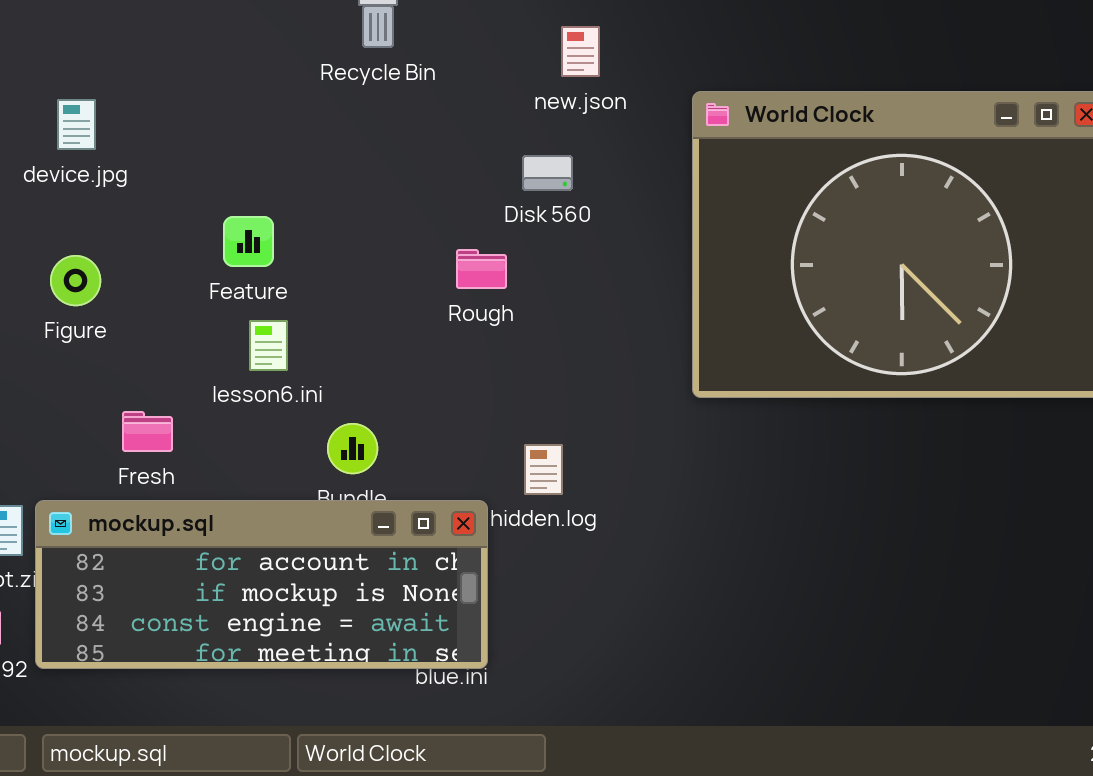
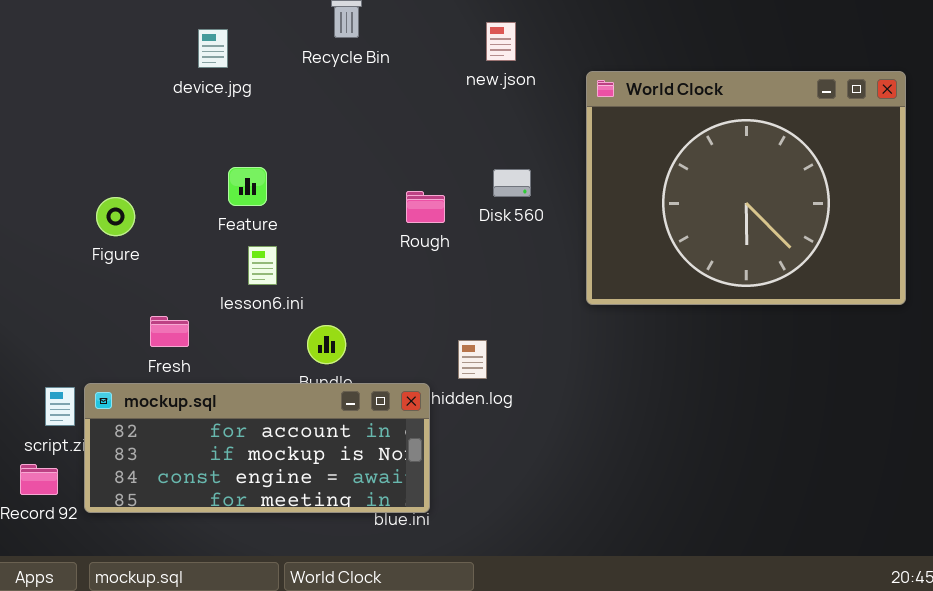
device.jpg: [57,99,96,150] -> [198,29,228,68], moved
Disk 560: [522,155,573,191] -> [493,169,531,197], moved

